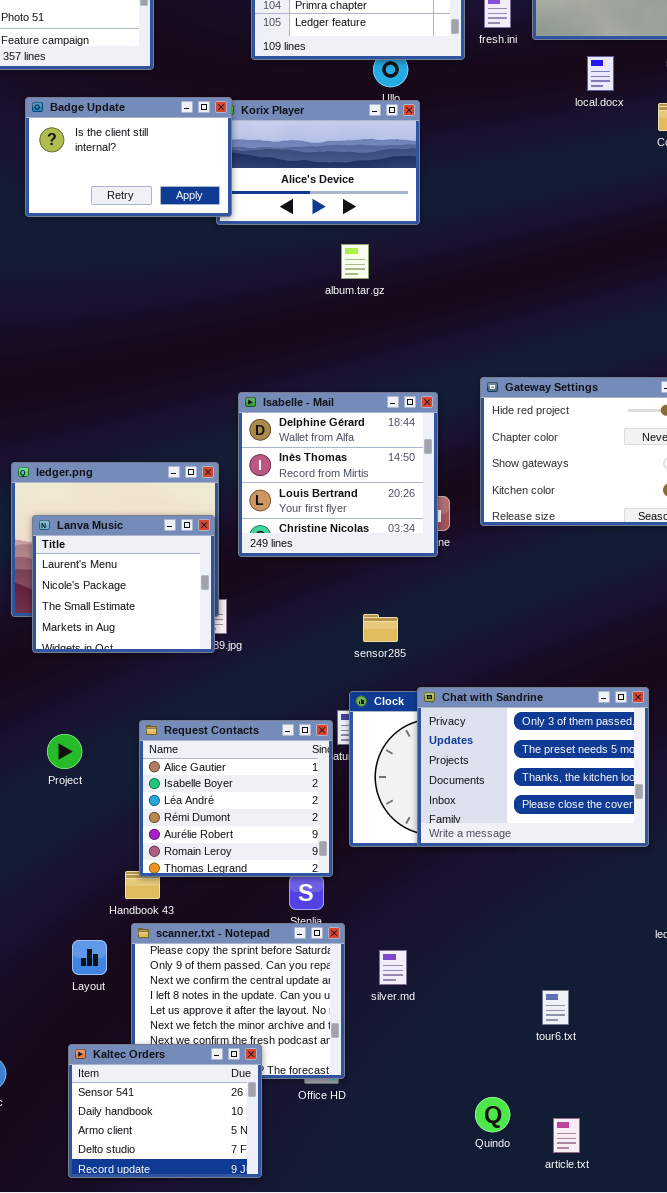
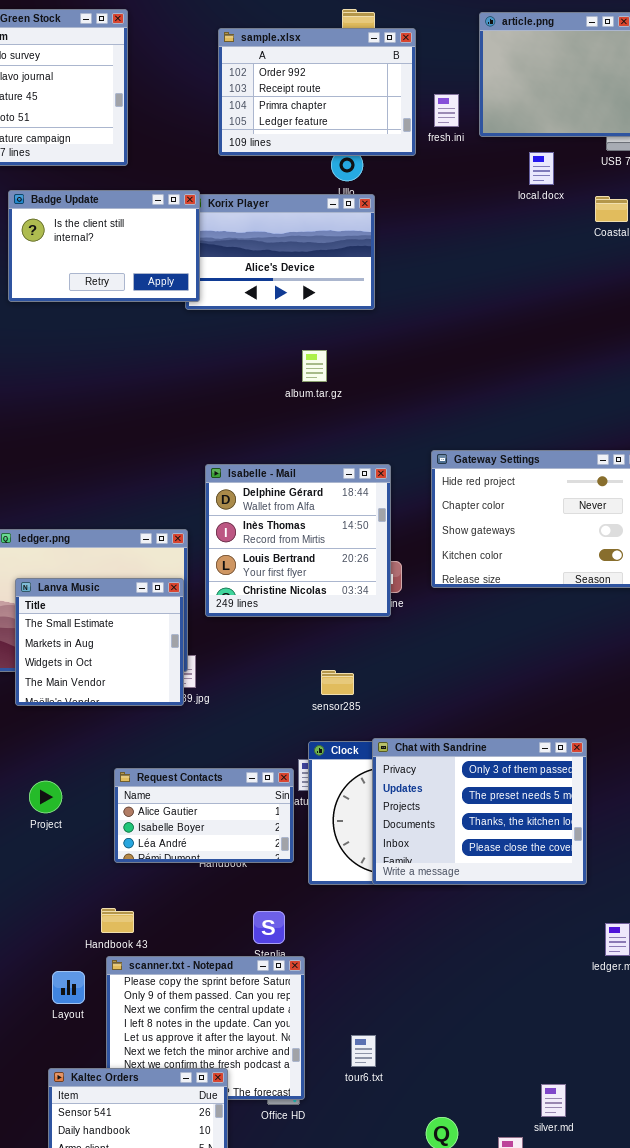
album.tar.gz: [341,244,369,279] -> [302,350,327,382], moved
Lanva Music: [32,515,215,653] -> [15,578,184,706], scrolled down 2 rows
Request Contacts: [139,720,333,877] -> [114,768,294,863], resized
silver.md: [379,950,407,985] -> [541,1084,566,1117], moved
tour6.txt: [542,990,569,1025] -> [351,1035,376,1067], moved

